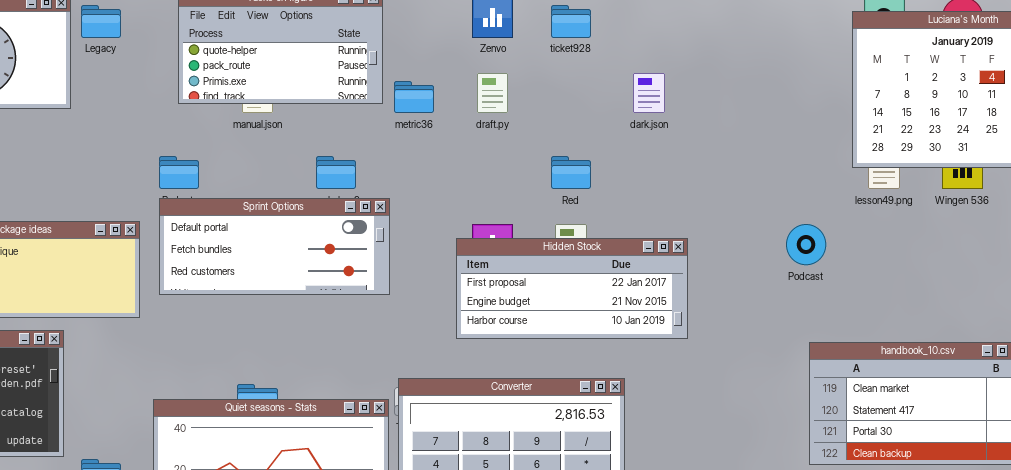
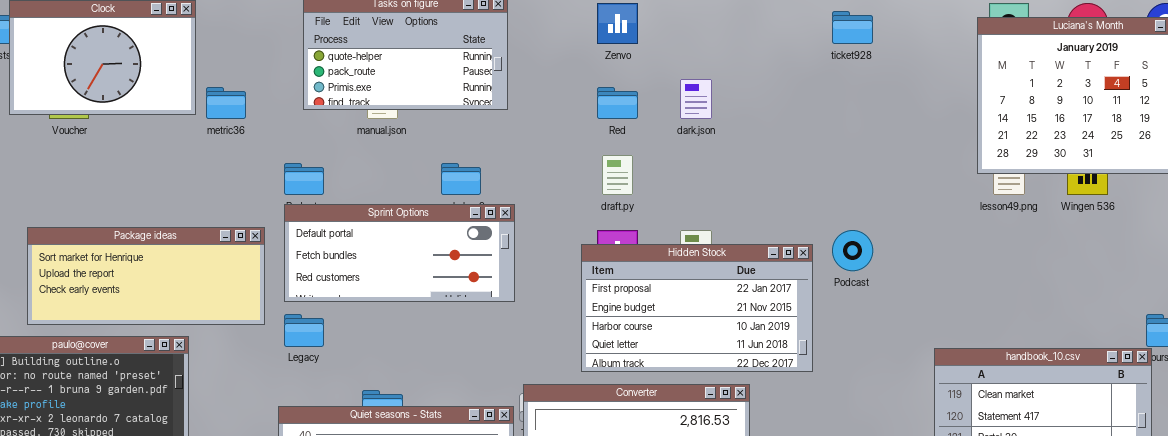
Legacy: [81,5,121,38] -> [284,314,324,347], moved
ticket928: [551,5,591,38] -> [832,11,873,44], moved
draft.py: [477,73,508,113] -> [602,155,633,195], moved
dark.json: [633,73,665,113] -> [680,79,712,119], moved
metric36: [394,81,434,113] -> [206,87,246,119], moved
Red: [551,156,591,189] -> [597,87,638,119], moved
Podcast: [786,224,826,265] -> [832,230,873,271], moved
Hidden Stock: [456,238,688,339] -> [581,244,813,372], resized

